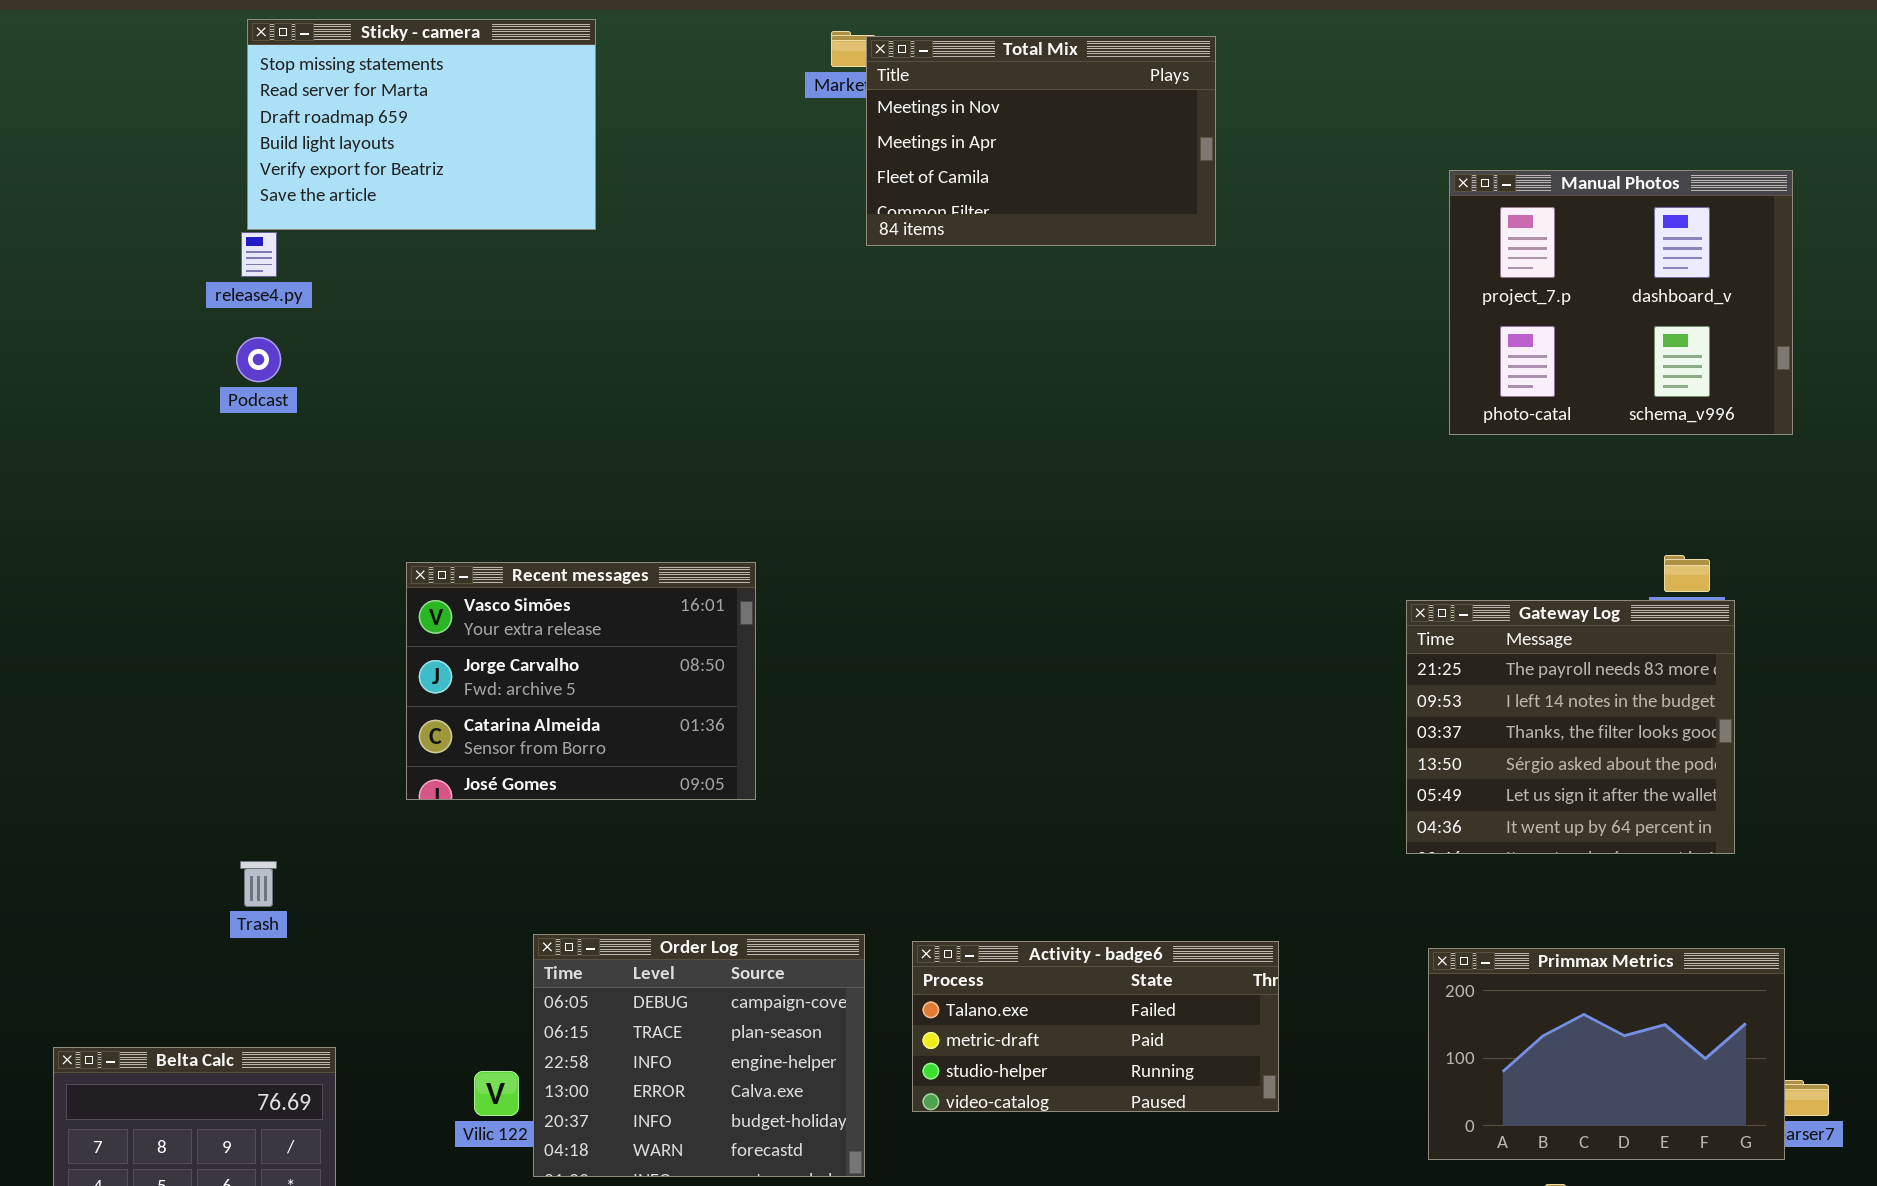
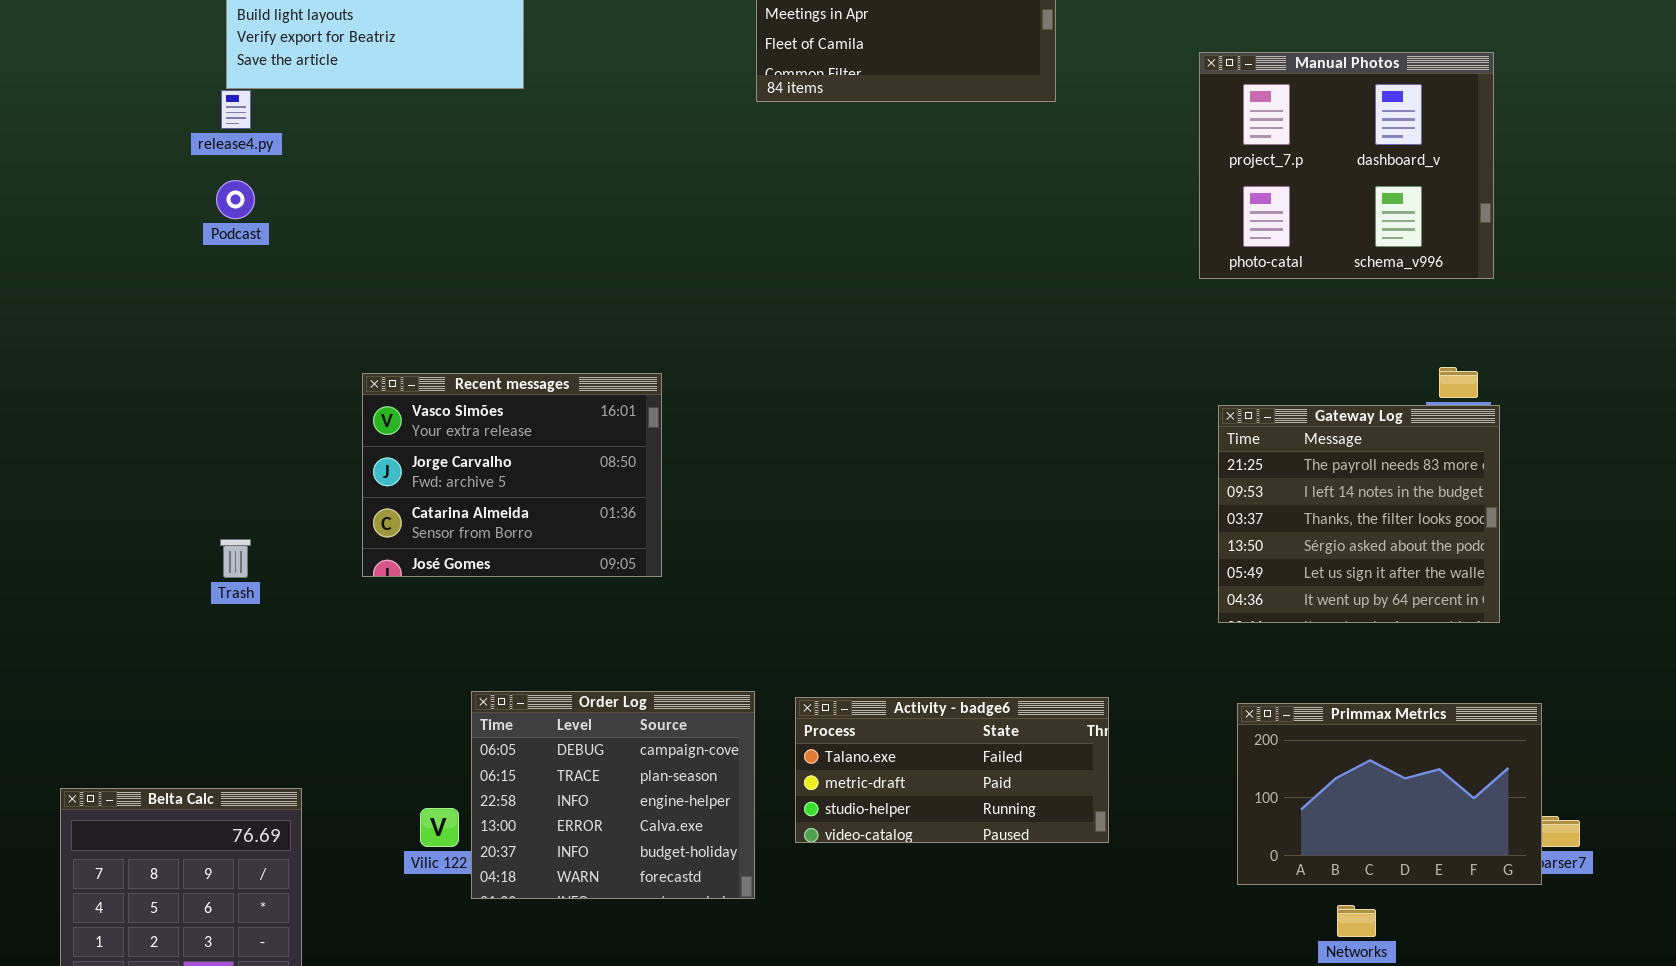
Manual Photos: [1449,170,1793,435] -> [1199,52,1494,279], moved
Trash: [240,861,277,907] -> [220,539,251,578], moved

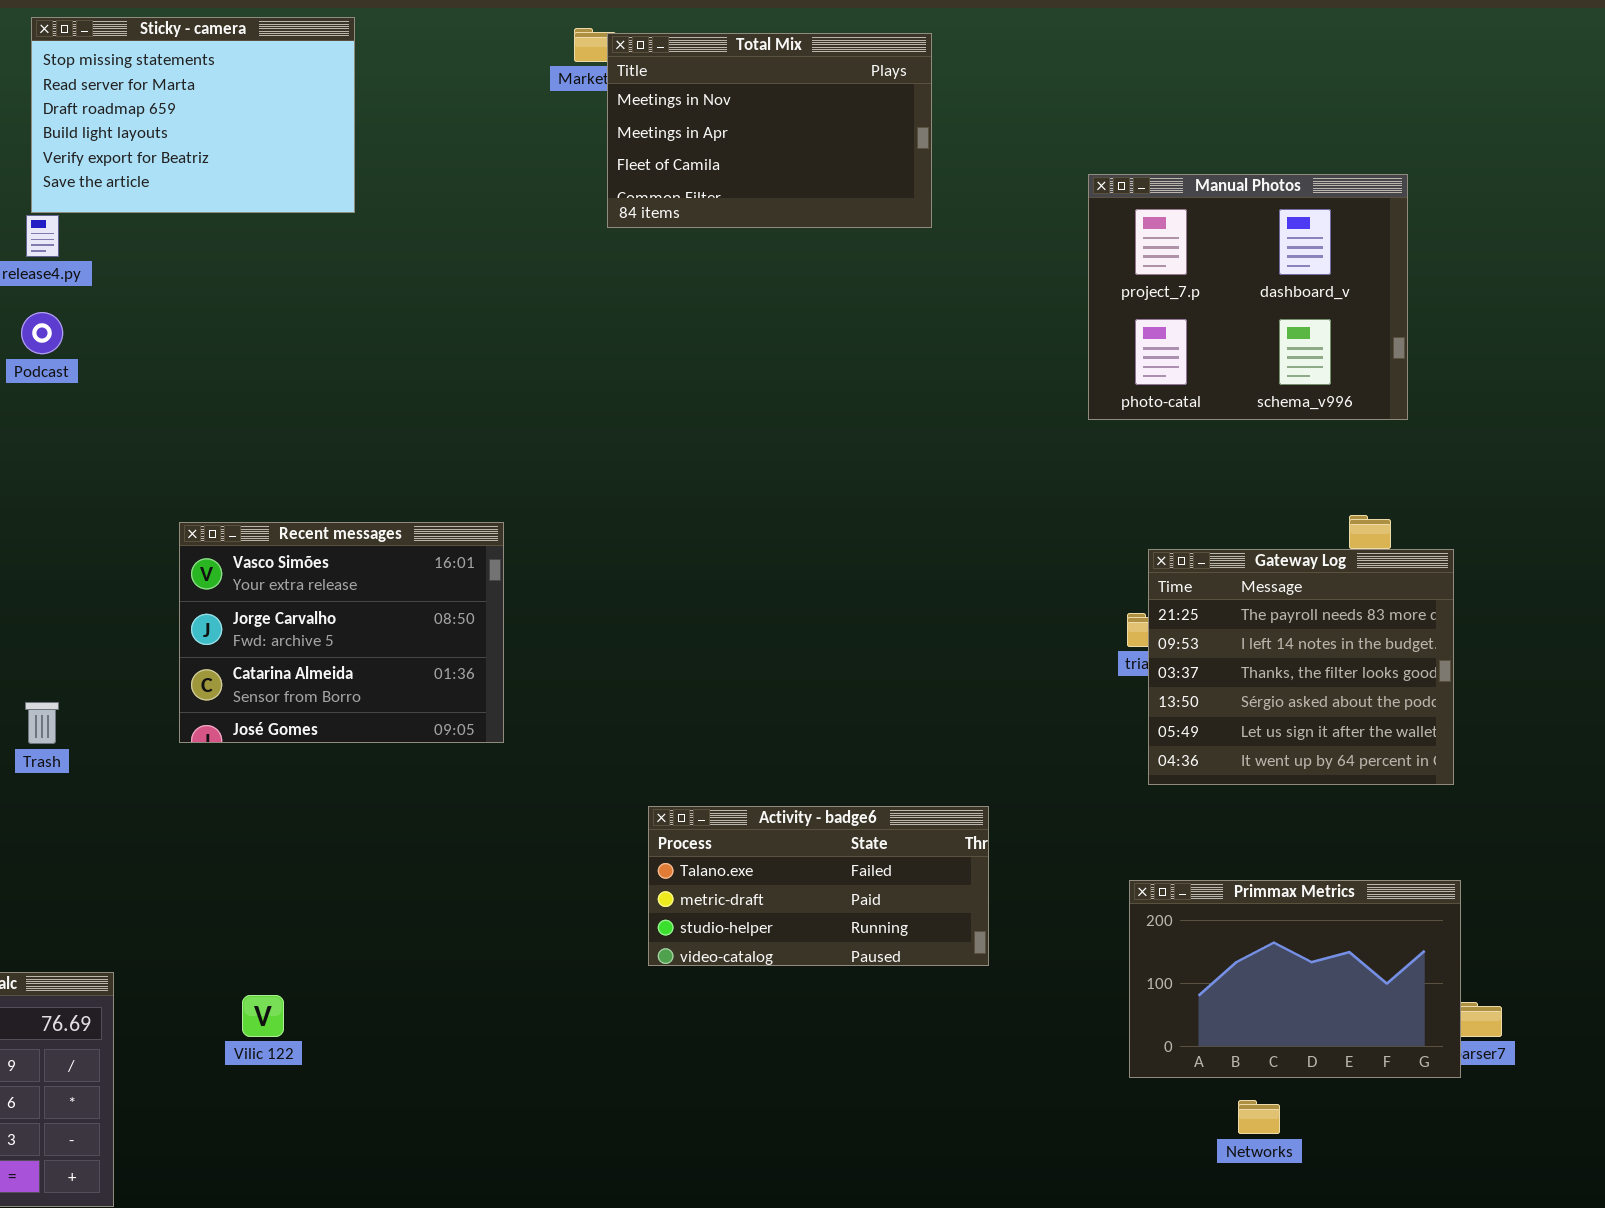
Gateway Log: [1218,405,1500,623] -> [1148,549,1454,785], moved
Order Log: [471,691,755,899] -> none, closed
Activity - badge6: [795,697,1109,843] -> [648,806,989,966], moved

